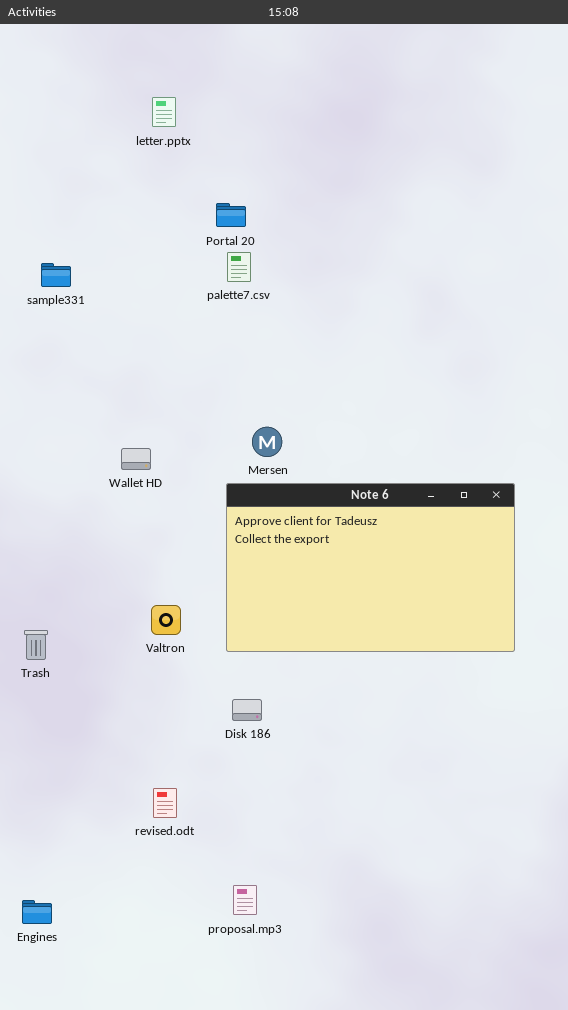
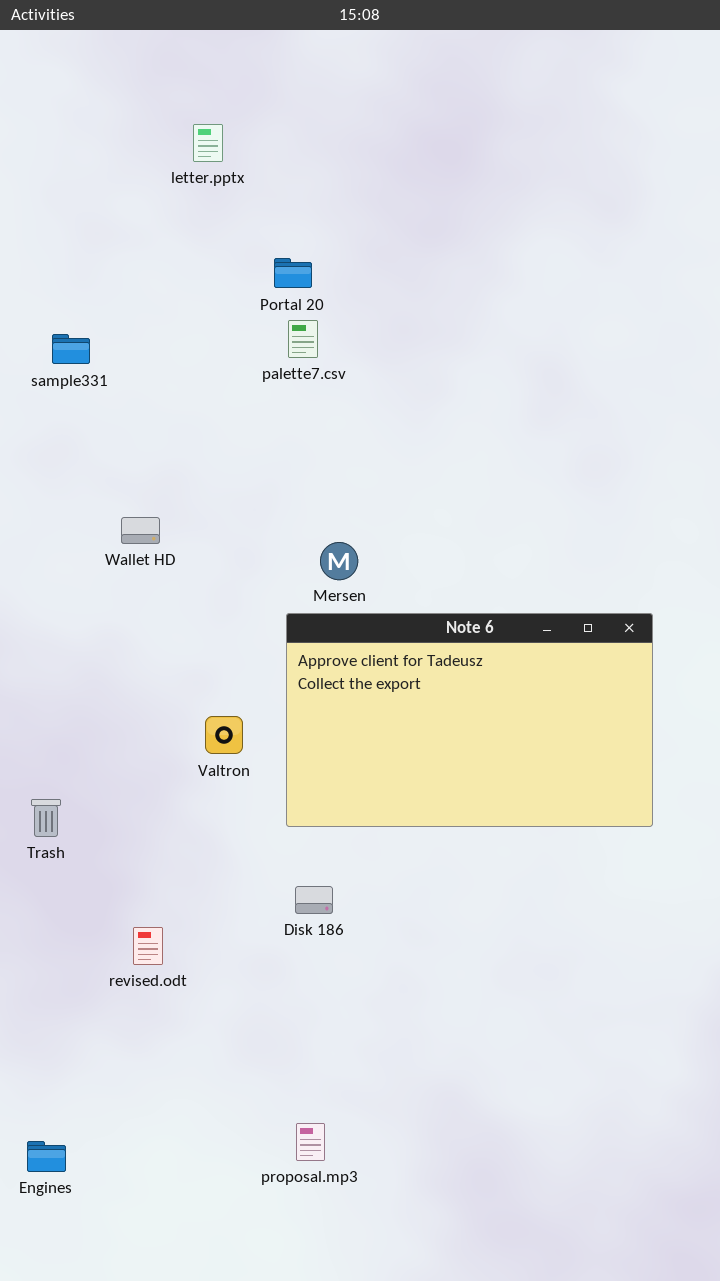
Wallet HD: [121,448,151,470] -> [121,517,160,544], moved
Valtron: [151,605,181,635] -> [205,716,243,754], moved
revised.odt: [153,788,177,818] -> [133,927,163,965], moved

